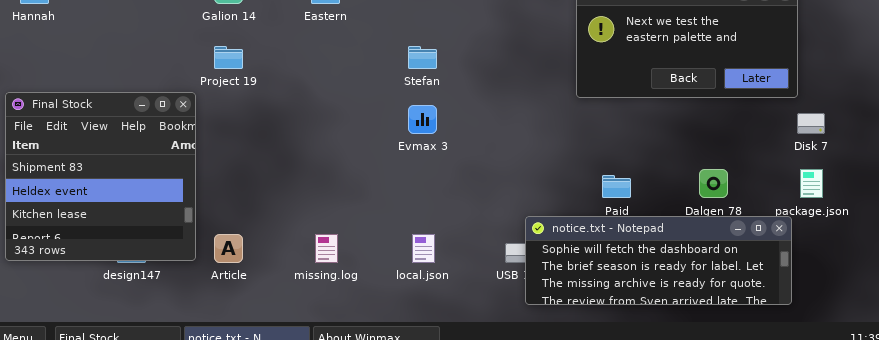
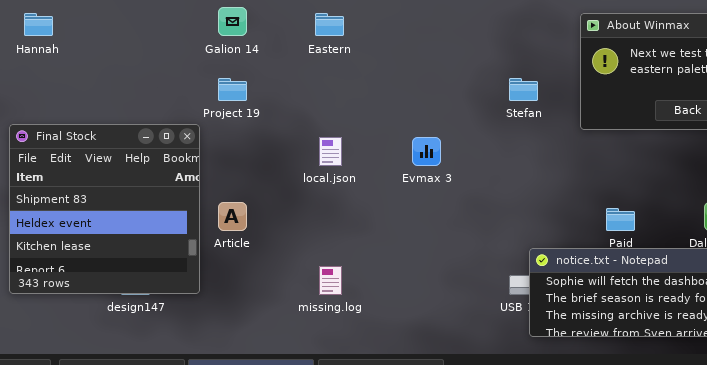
Stefan: [408,46,437,69] -> [509,78,538,101], moved
Article: [214,234,243,263] -> [218,202,247,231], moved
local.json: [412,234,435,263] -> [319,137,342,166], moved

